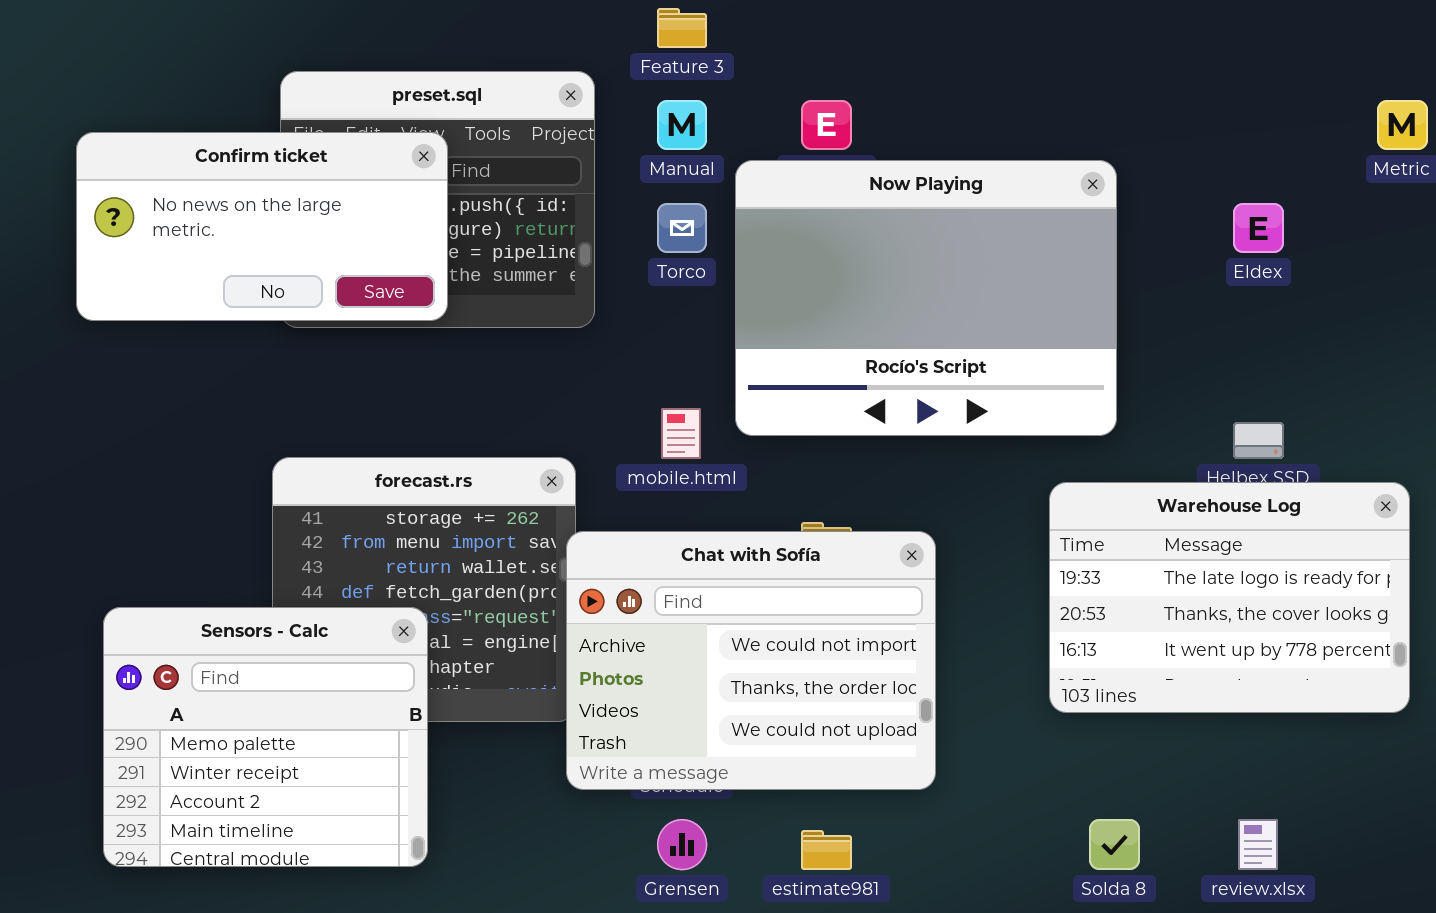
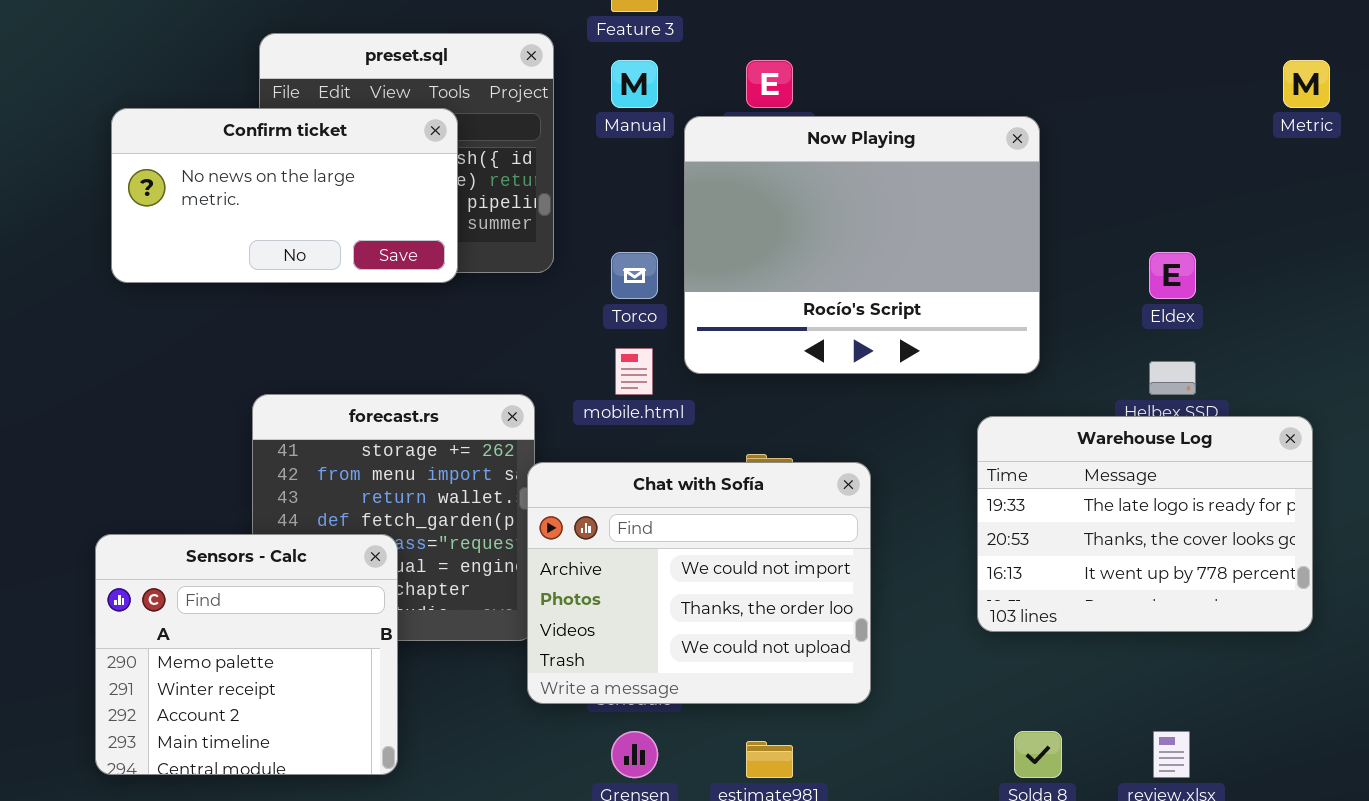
Confirm ticket: [76,132,448,321] -> [111,108,458,283], moved
Torco: [657,203,707,253] -> [611,252,658,299], moved
Eldex: [1233,203,1284,253] -> [1149,252,1196,299], moved

